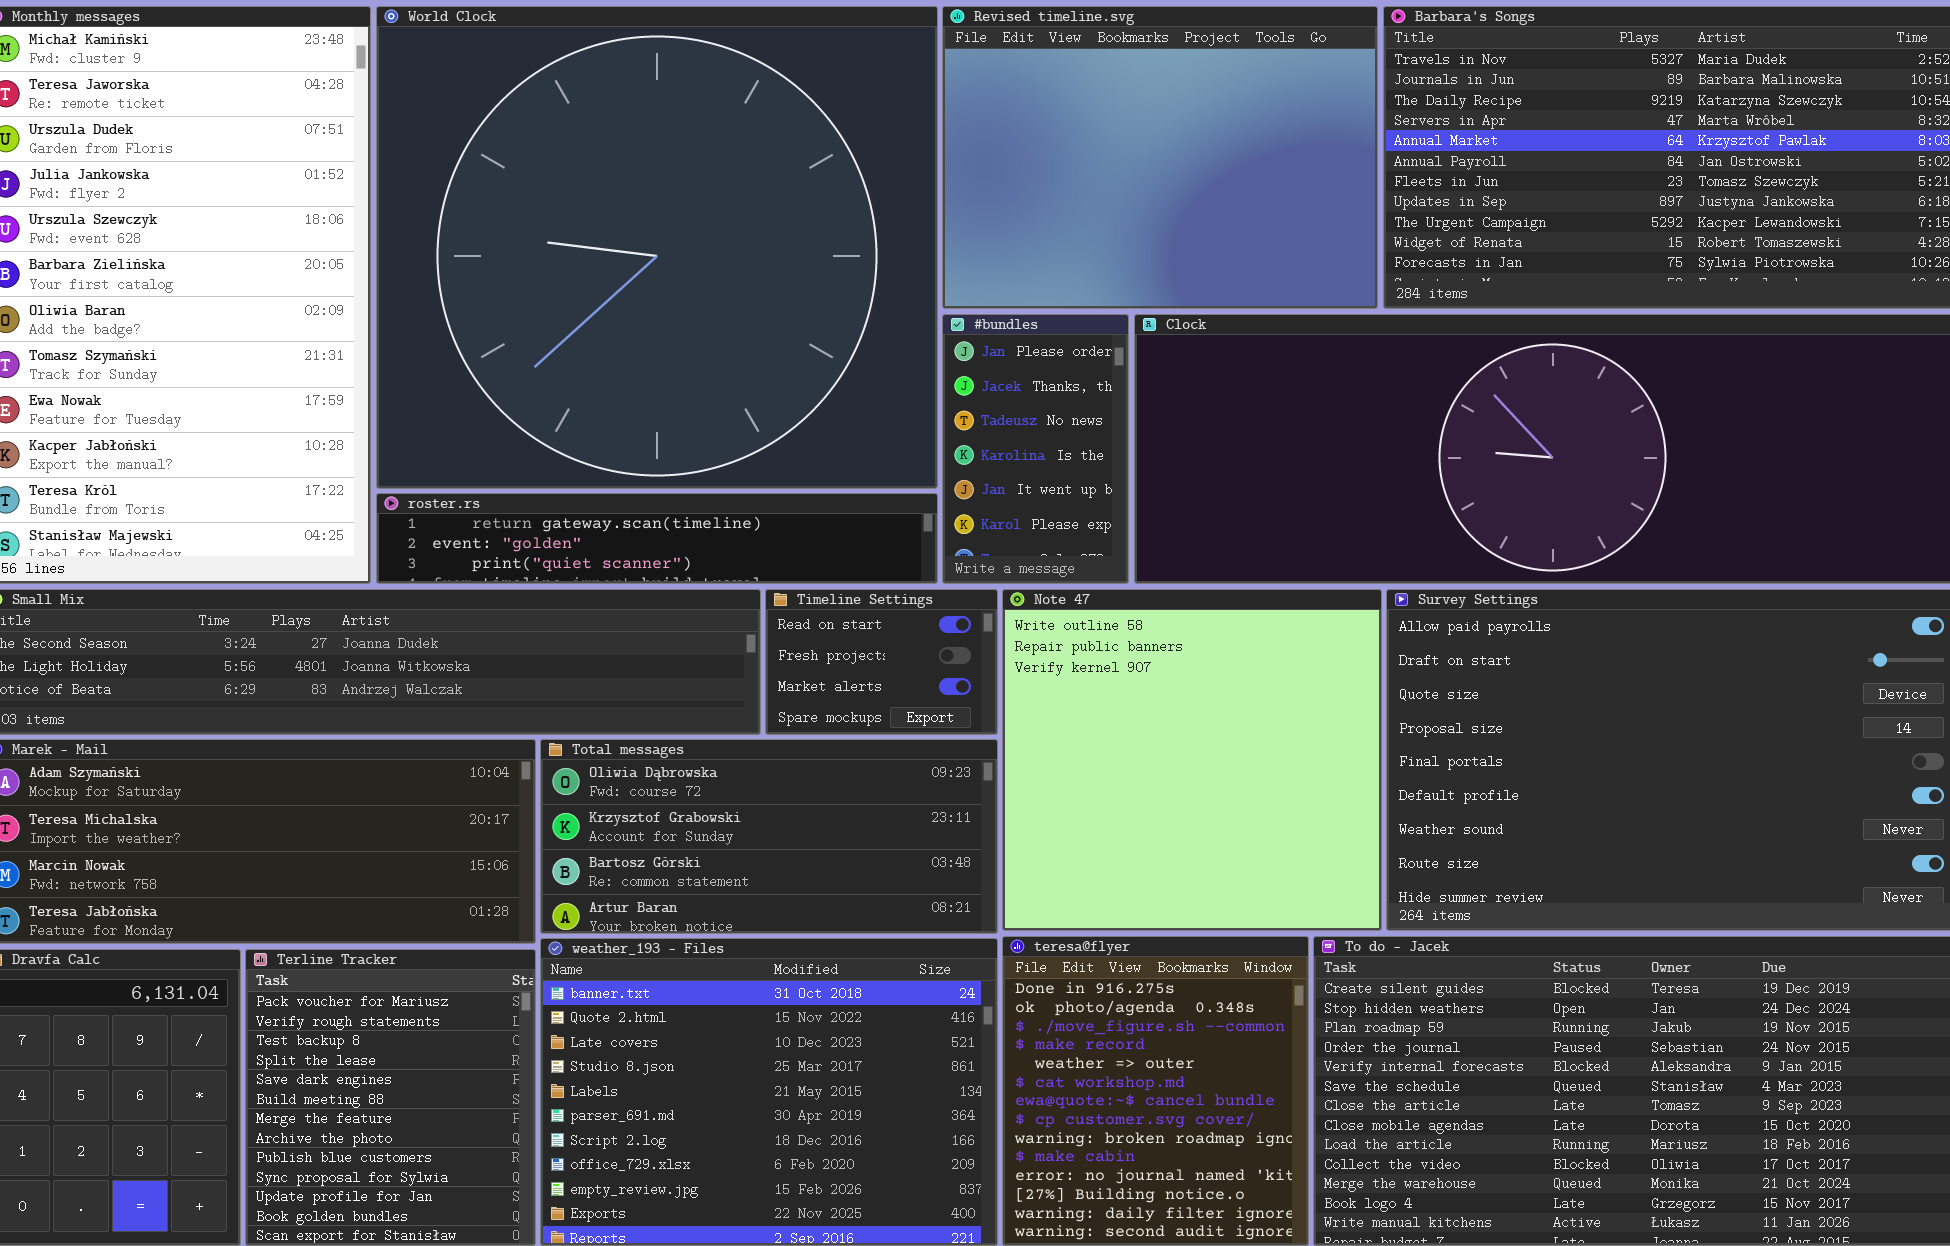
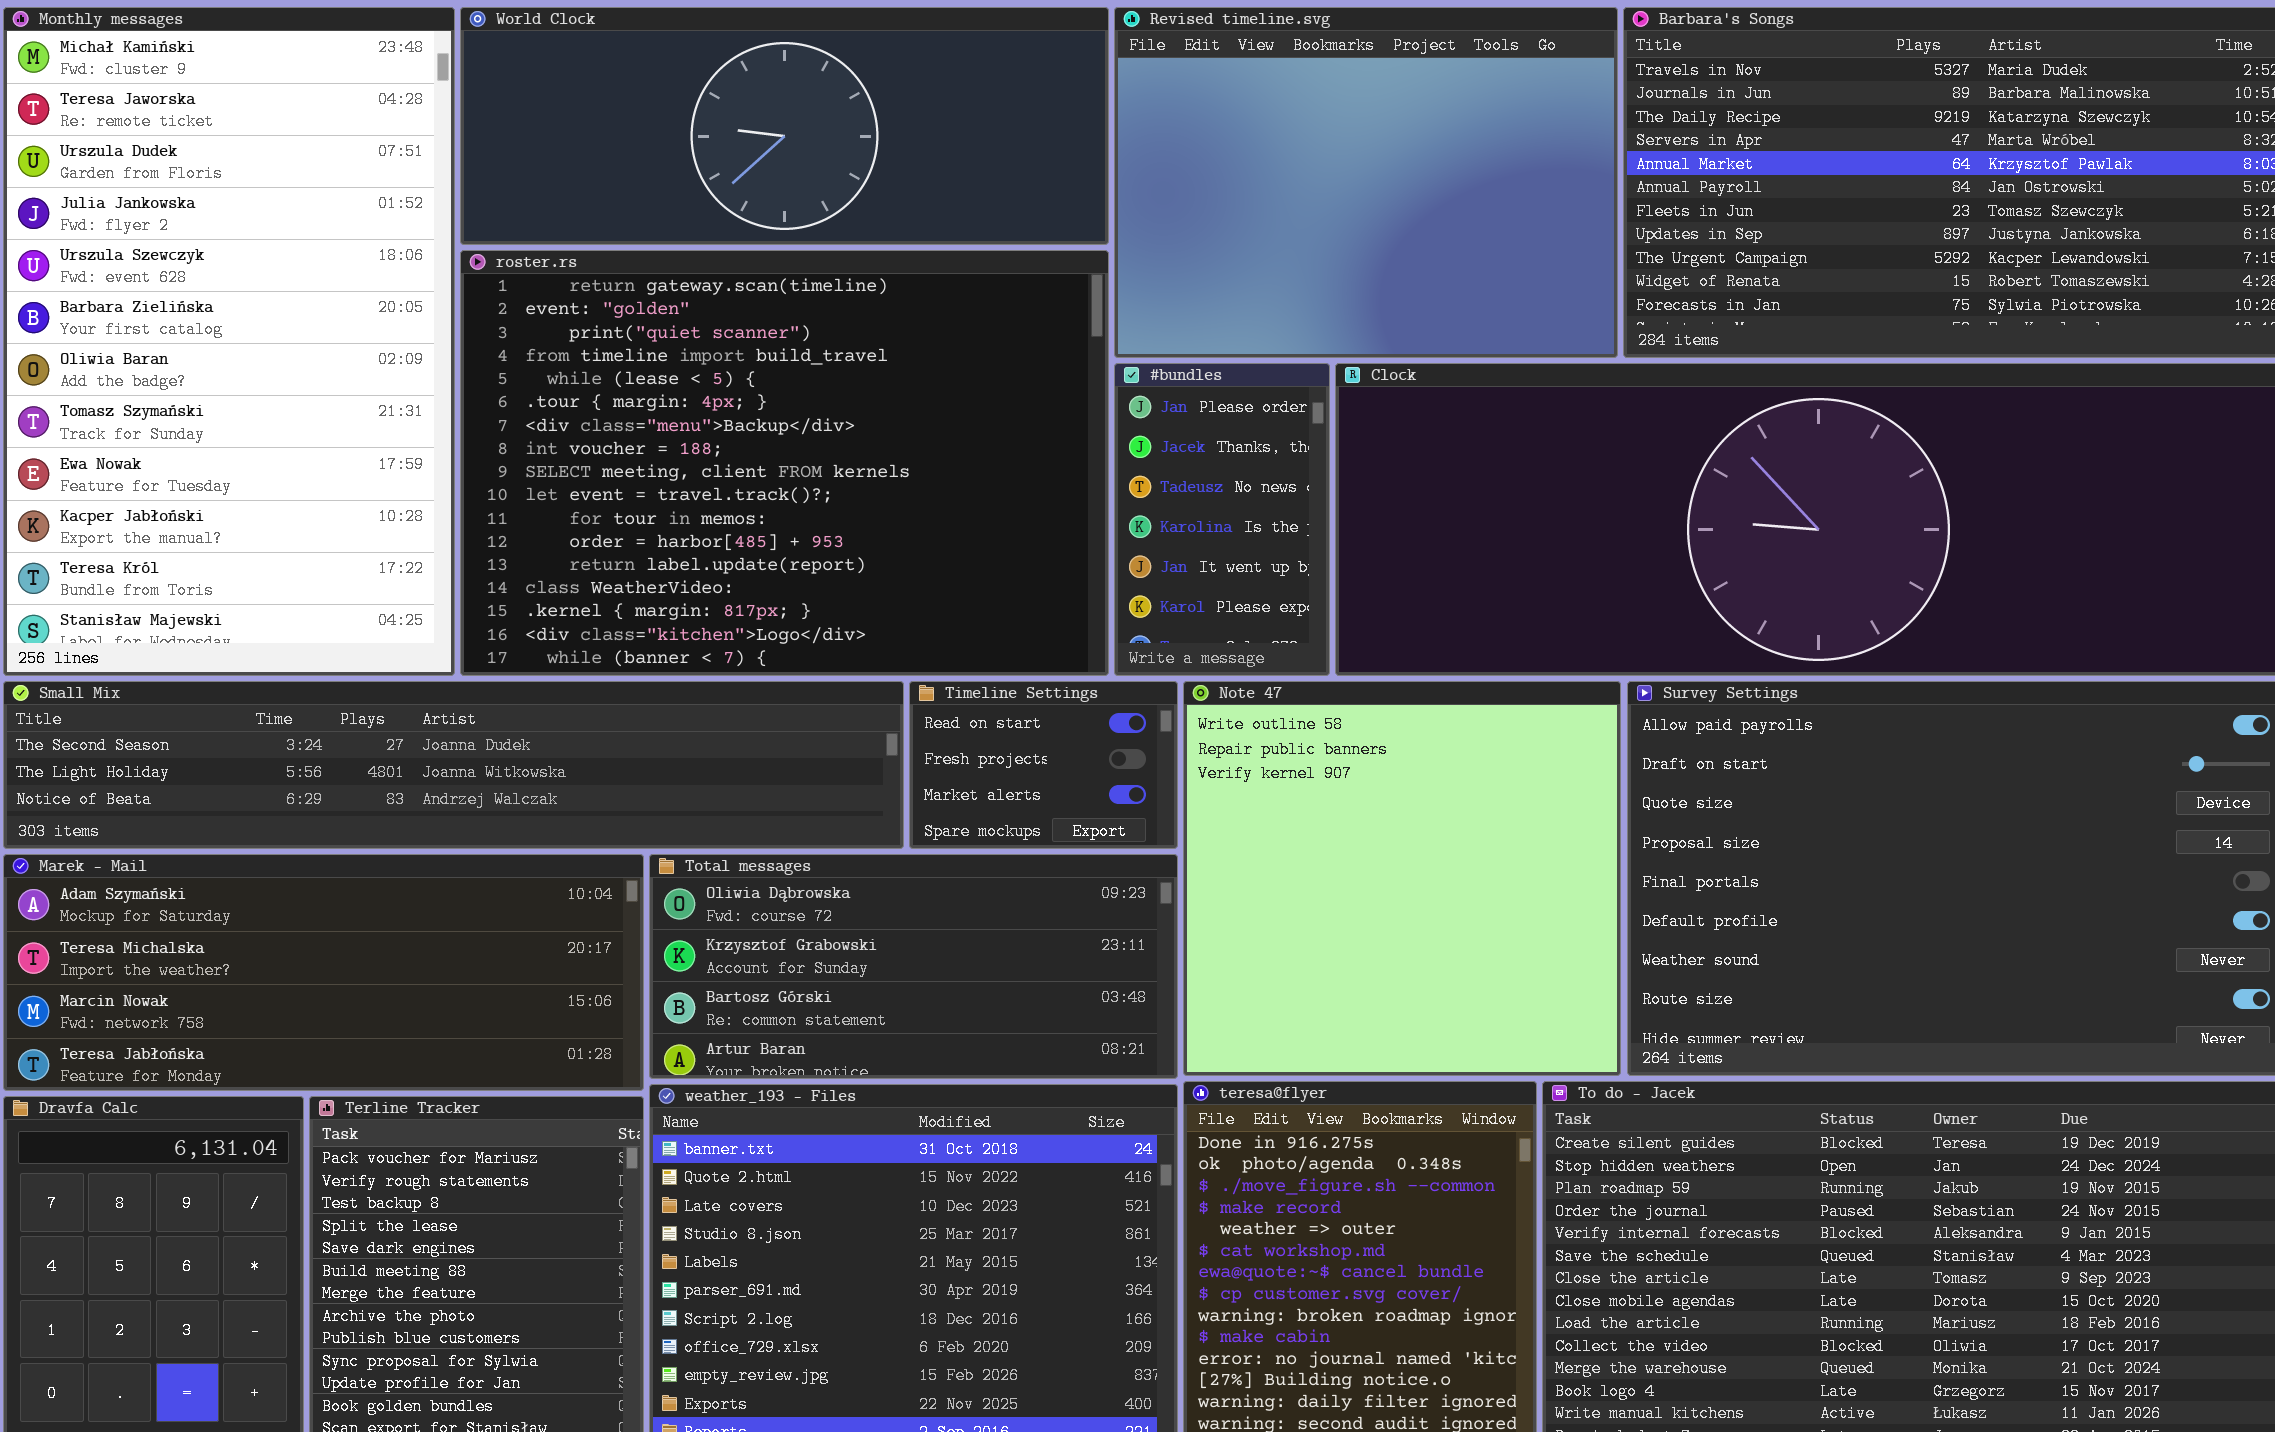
World Clock: [376,6,938,489] -> [460,7,1109,245], resized
roster.rs: [376,493,938,584] -> [460,250,1109,676], resized

